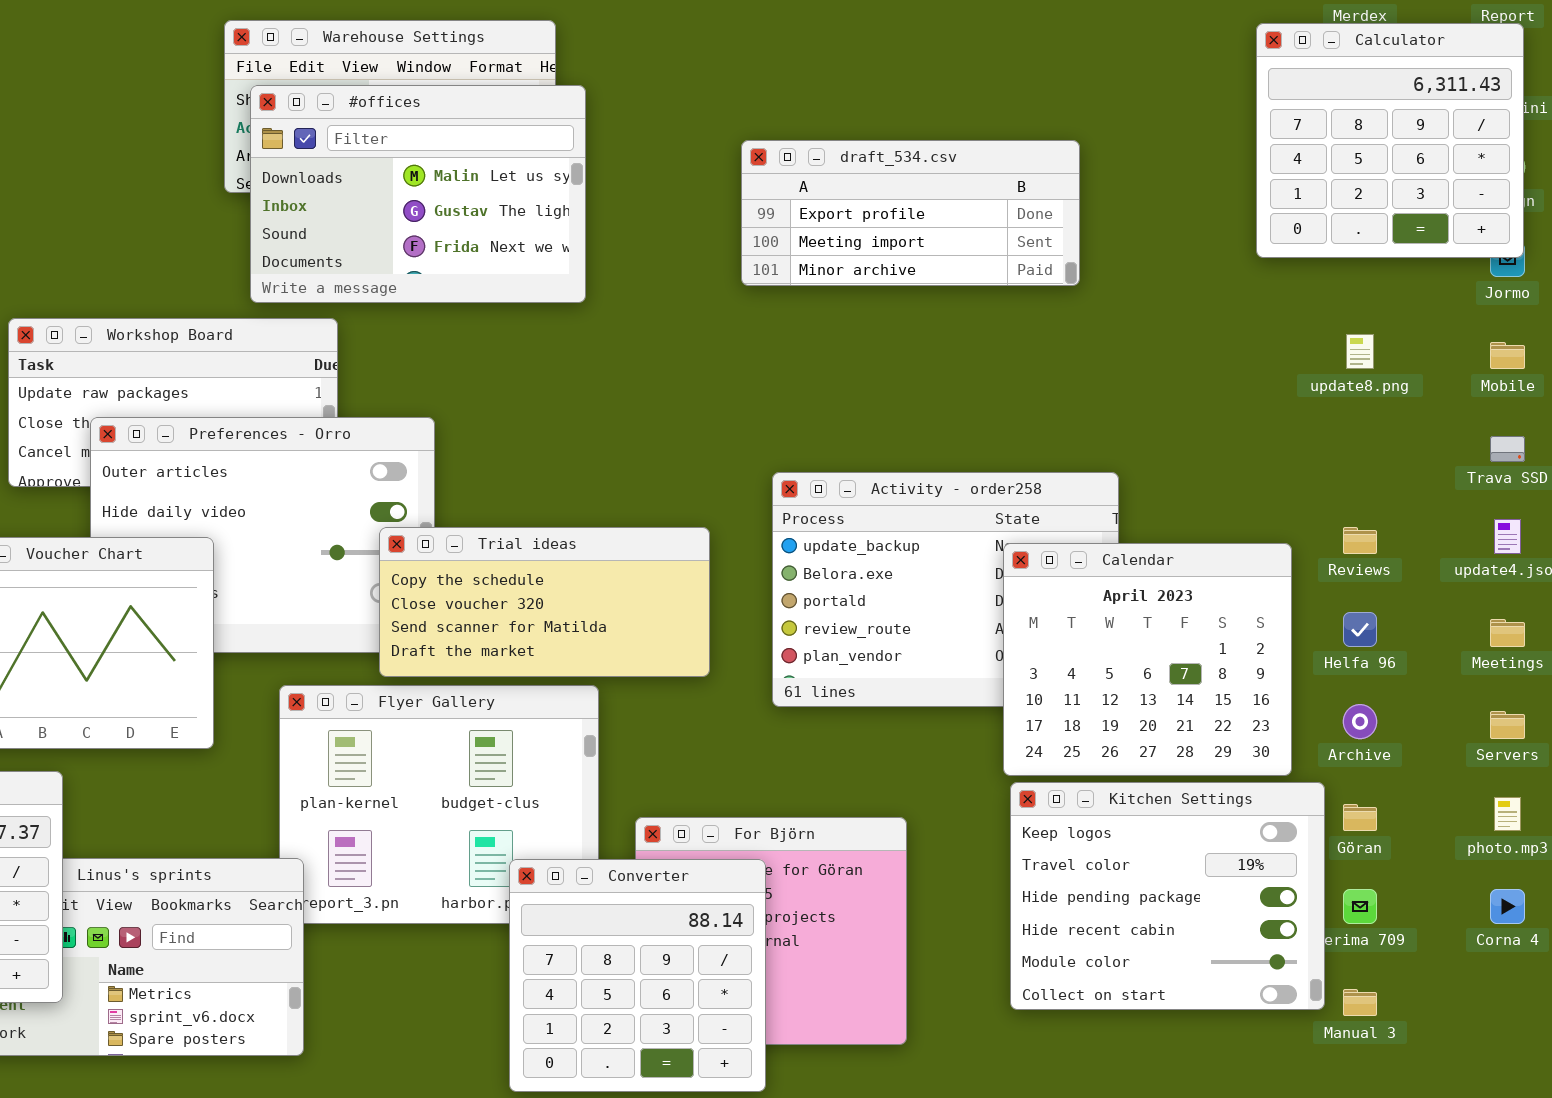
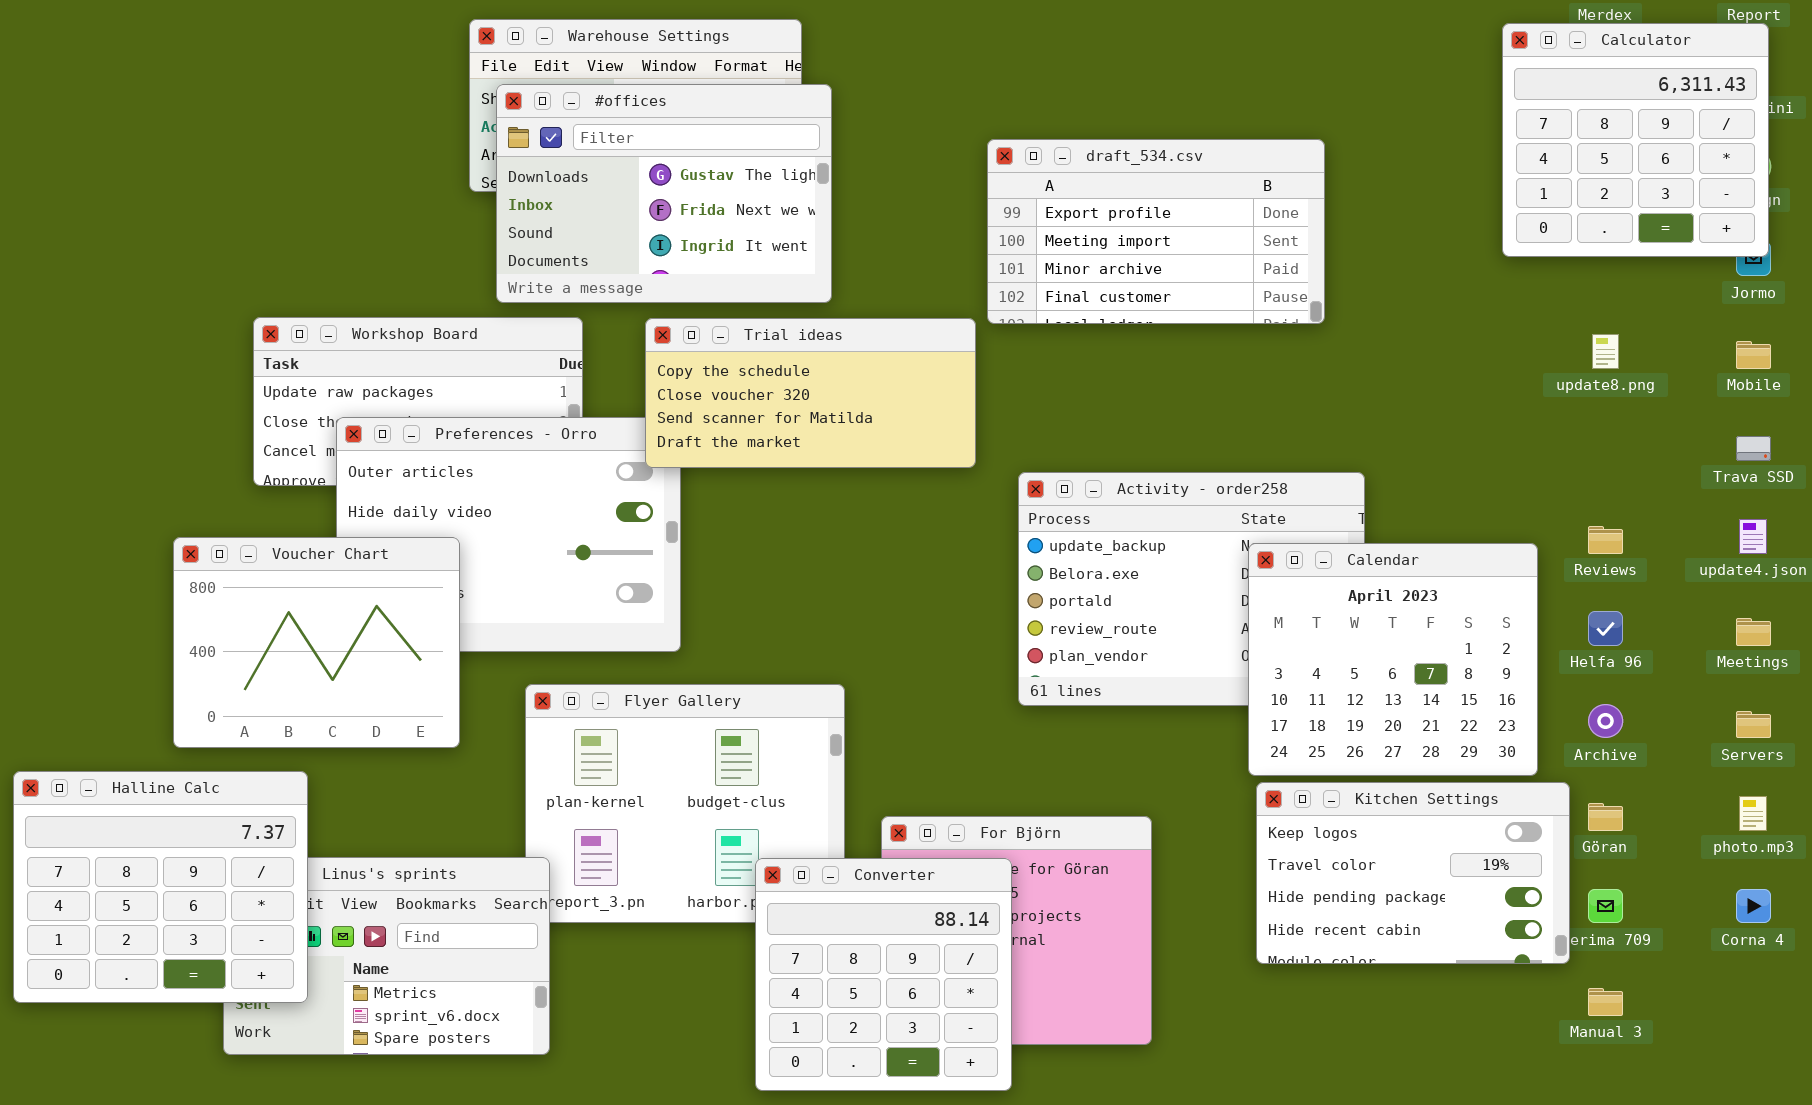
#offices: [250,85,586,303] -> [496,84,832,303], scrolled down 1 row
draft_534.csv: [741,140,1080,286] -> [987,139,1325,324], resized
Trial ideas: [379,527,710,677] -> [645,318,976,468], moved
Kitchen Settings: [1010,782,1325,1010] -> [1256,782,1570,964], resized

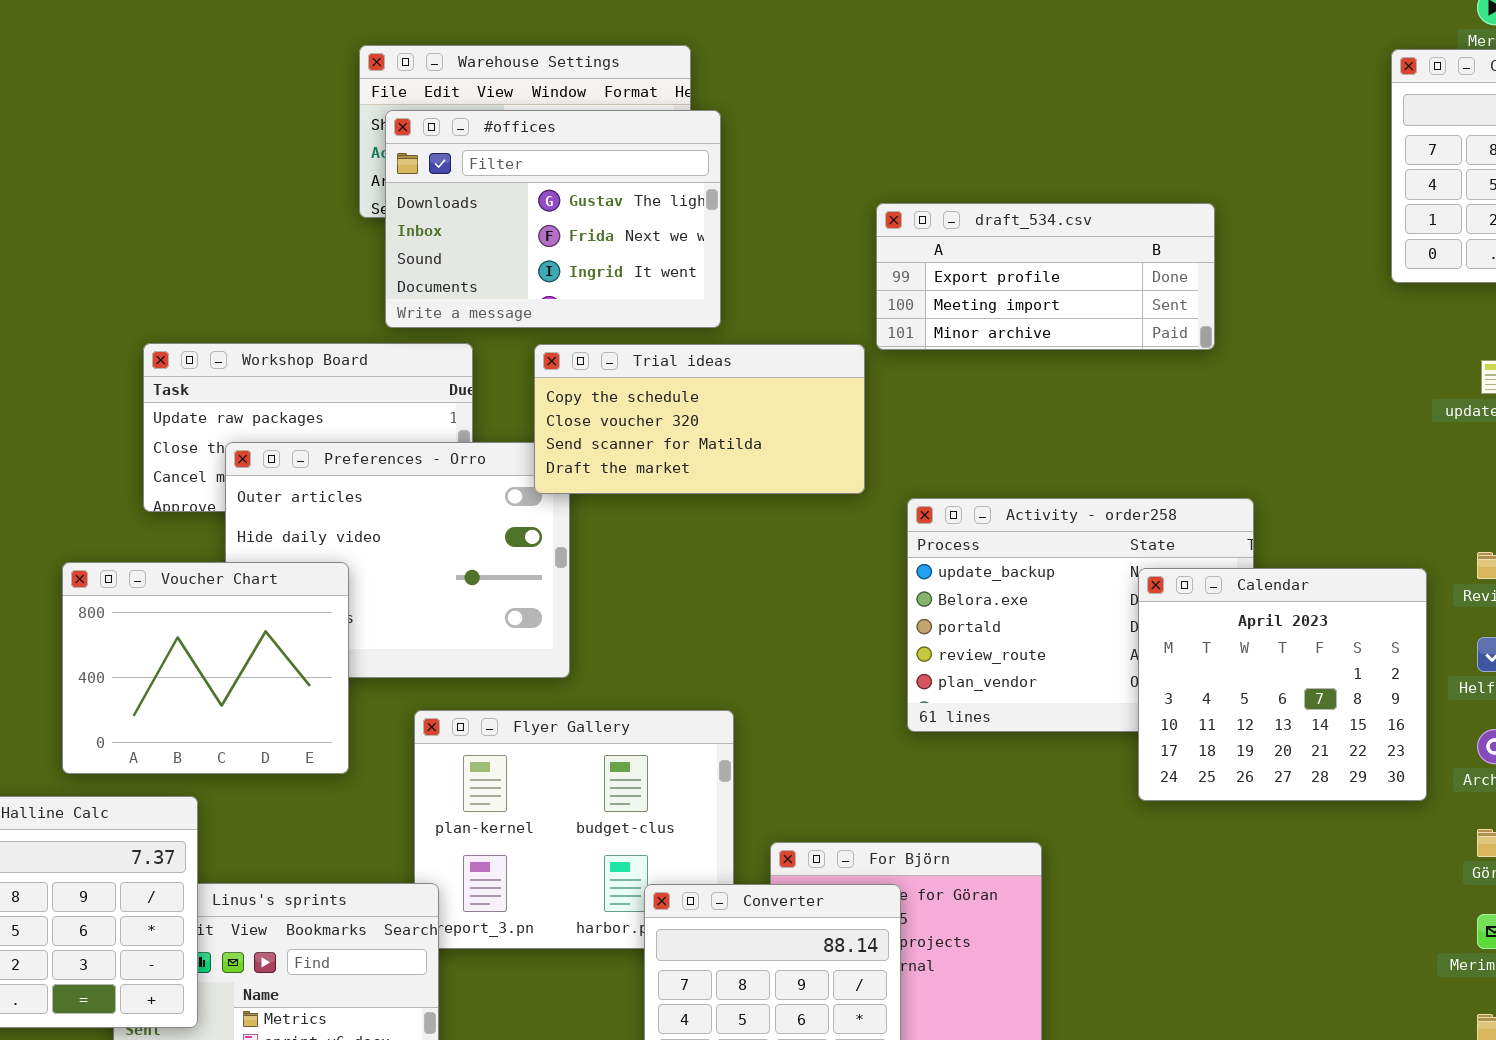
draft_534.csv: [987,139,1325,324] -> [876,203,1215,350], resized
Kitchen Settings: [1256,782,1570,964] -> none, closed

